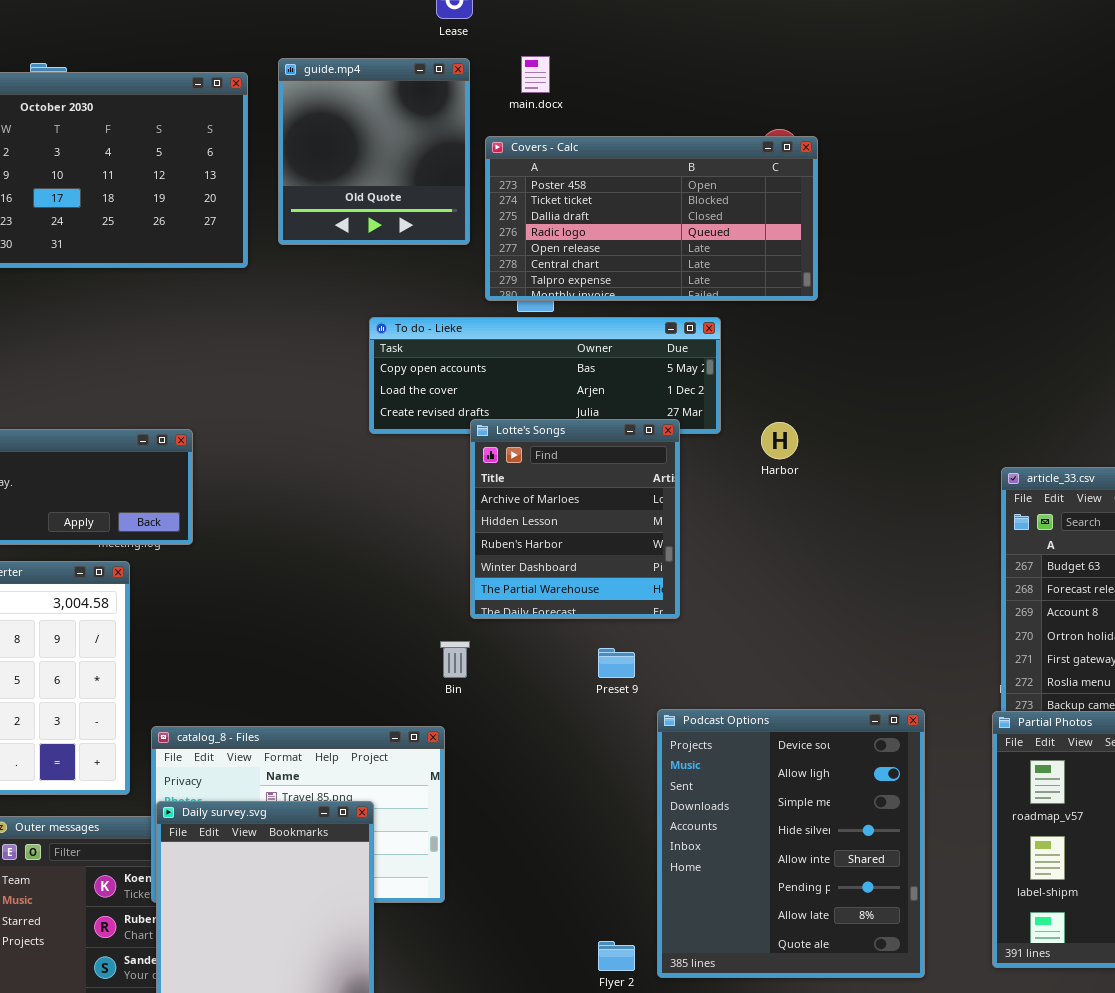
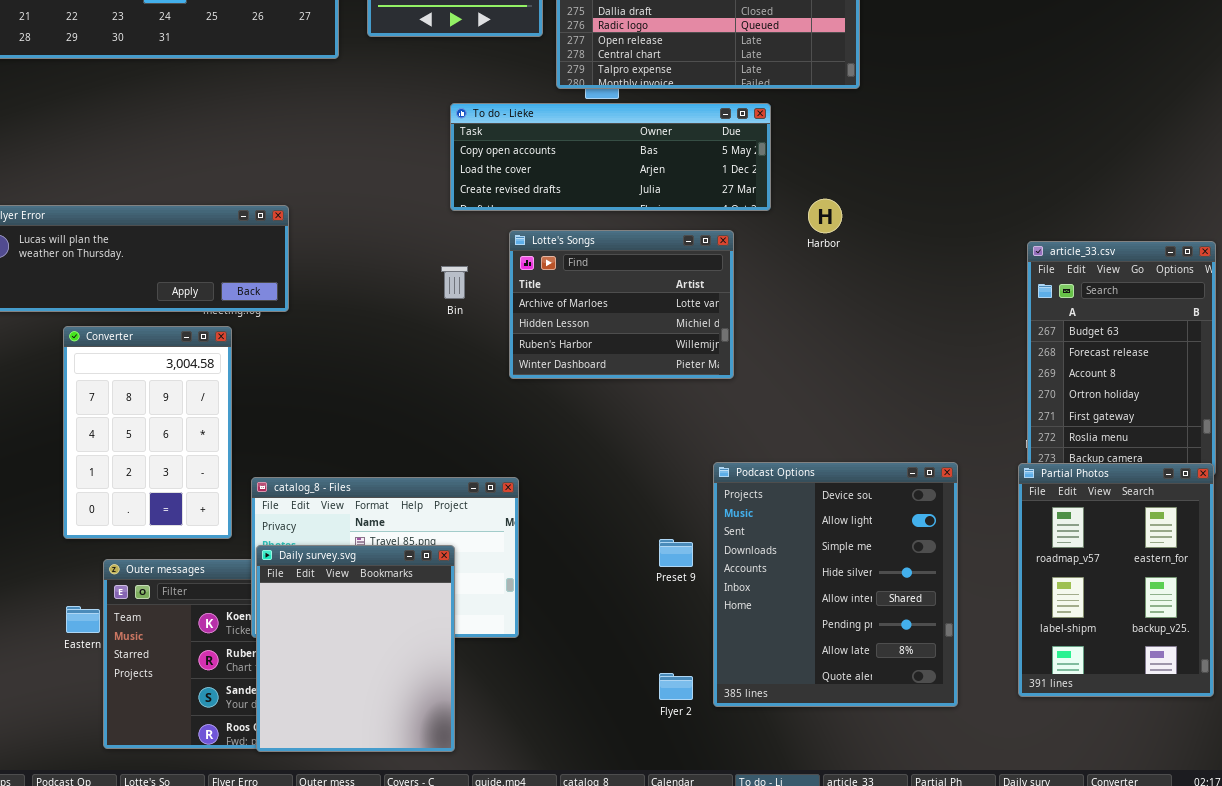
Lotte's Songs: [470,419,680,619] -> [509,230,734,379], resized
Bin: [440,641,470,678] -> [441,266,468,299], moved
Preset 9: [598,648,635,678] -> [659,539,693,567], moved

